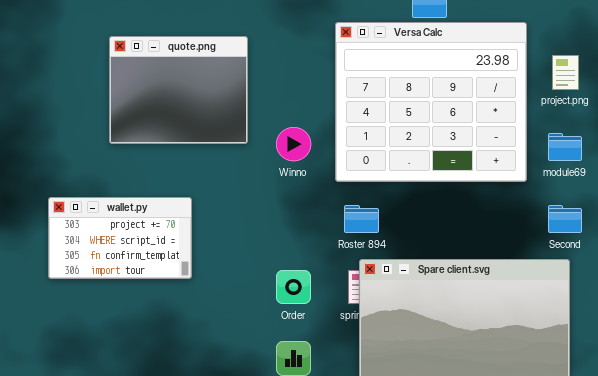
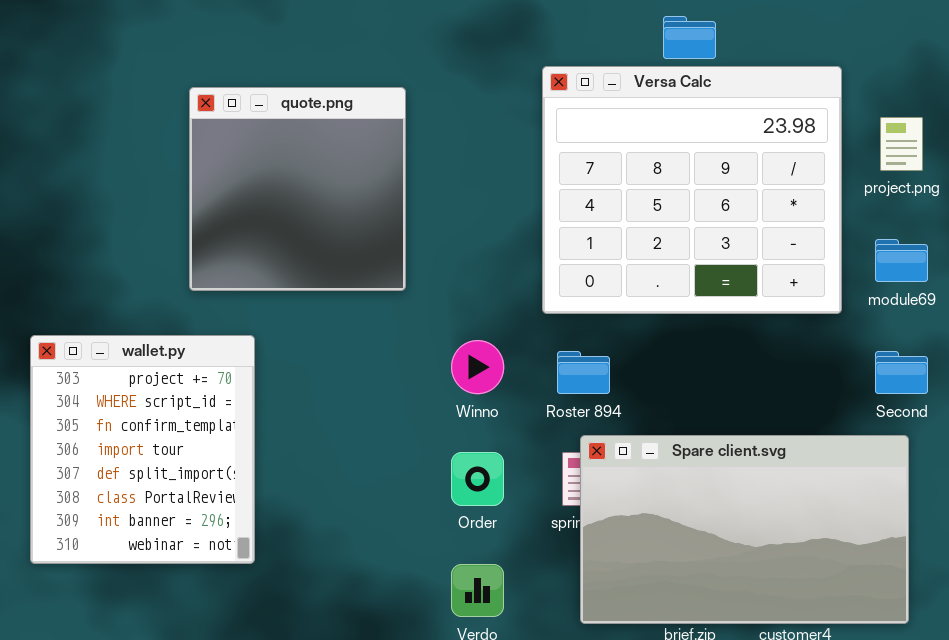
quote.png: [109,36,248,144] -> [189,87,406,291], resized
Winno: [276,127,311,161] -> [451,340,504,394], moved
wallet.py: [48,197,192,279] -> [30,335,255,564], moved, resized

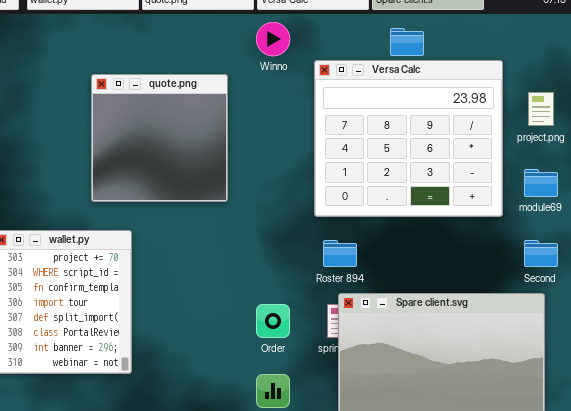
Winno: [451,340,504,394] -> [256,22,290,56], moved

